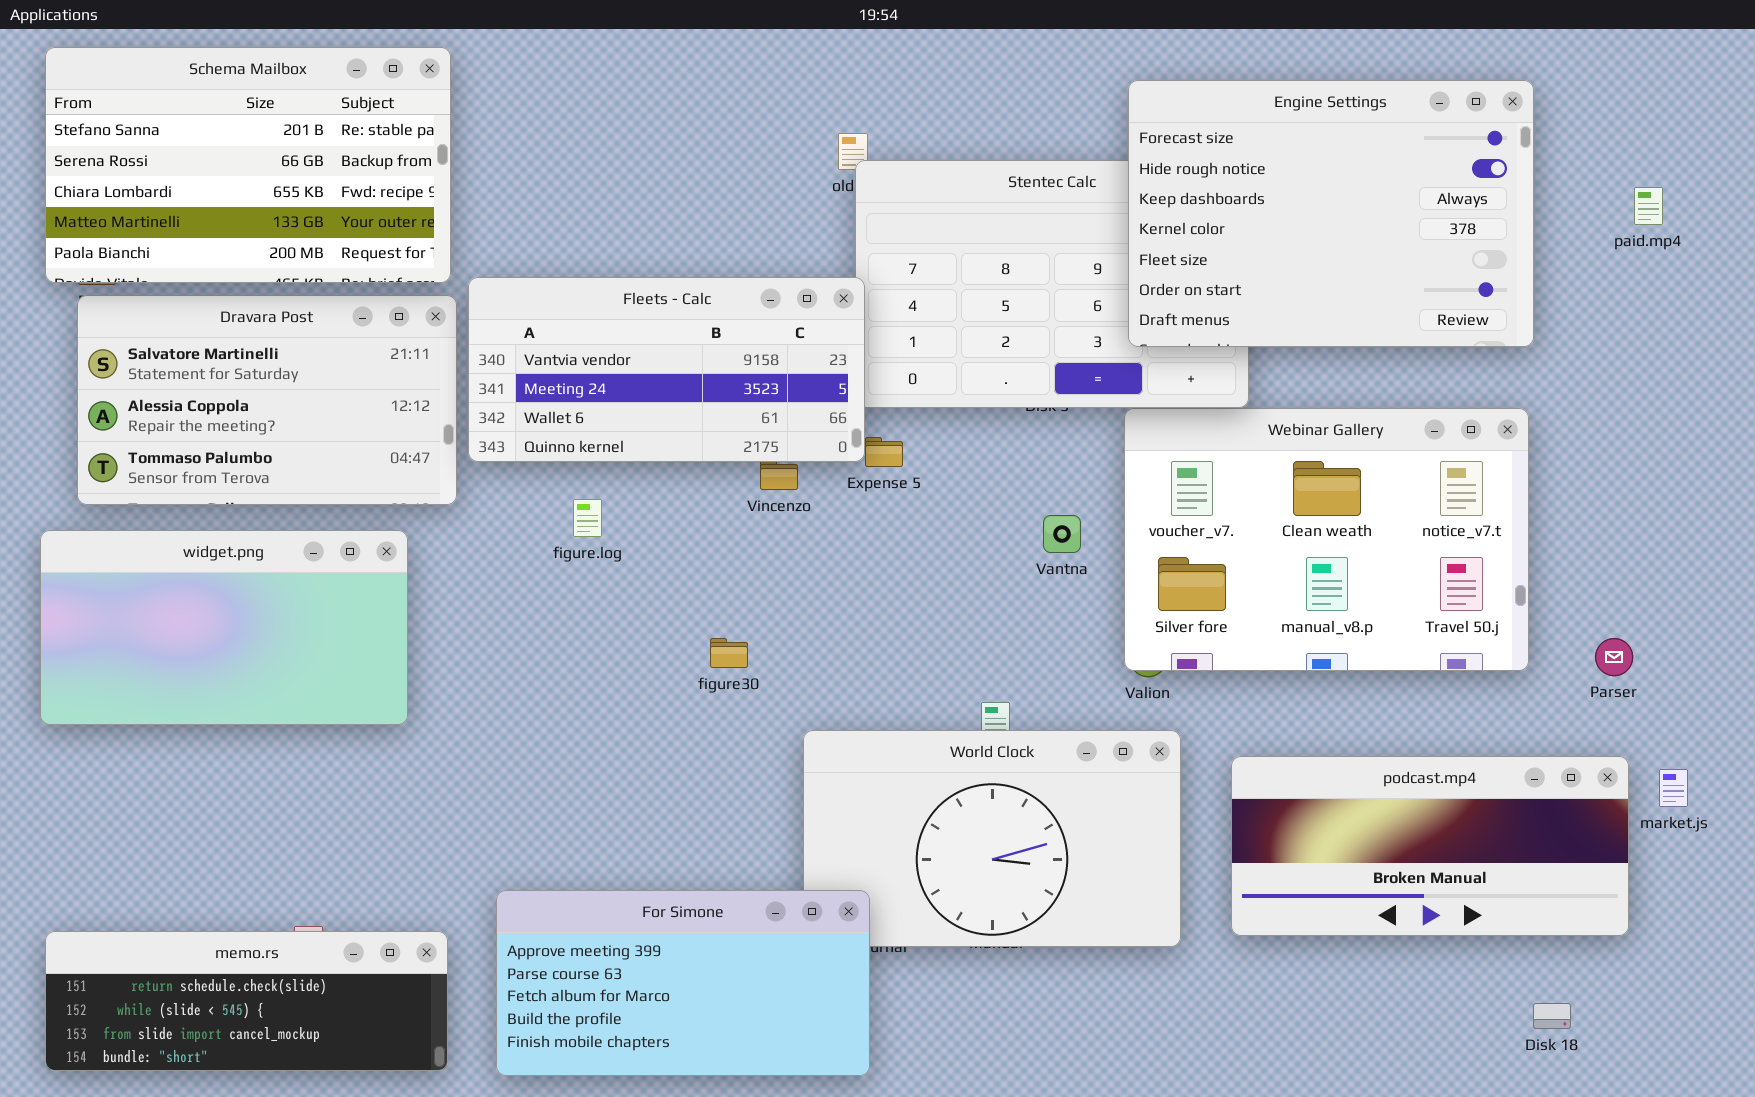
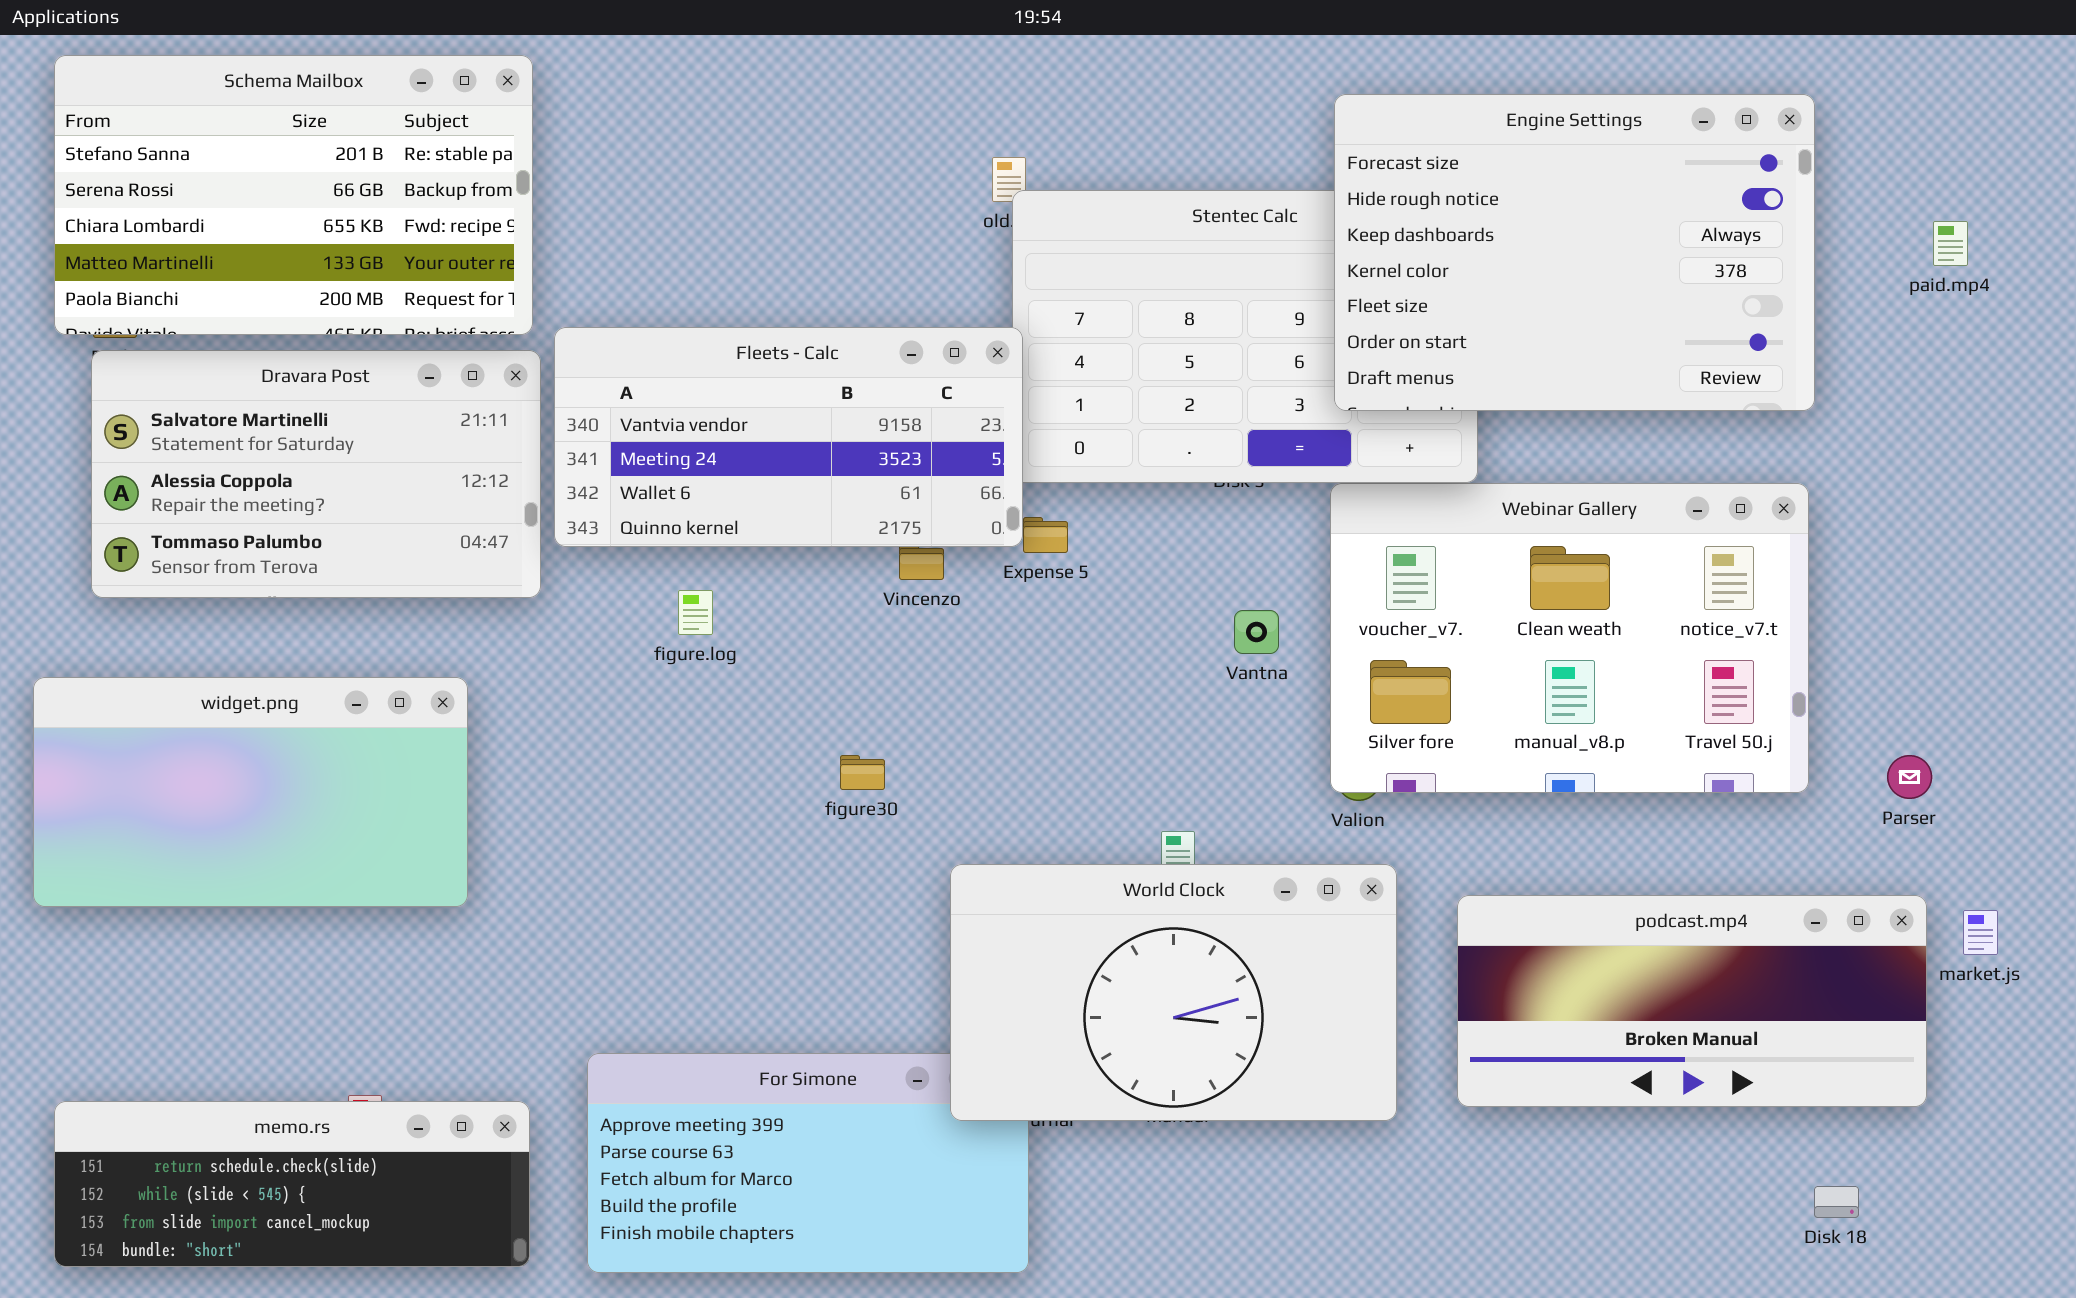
widget.png: [40,530,408,725] -> [33,677,468,907], moved
World Clock: [803,730,1181,947] -> [950,864,1397,1121], raised

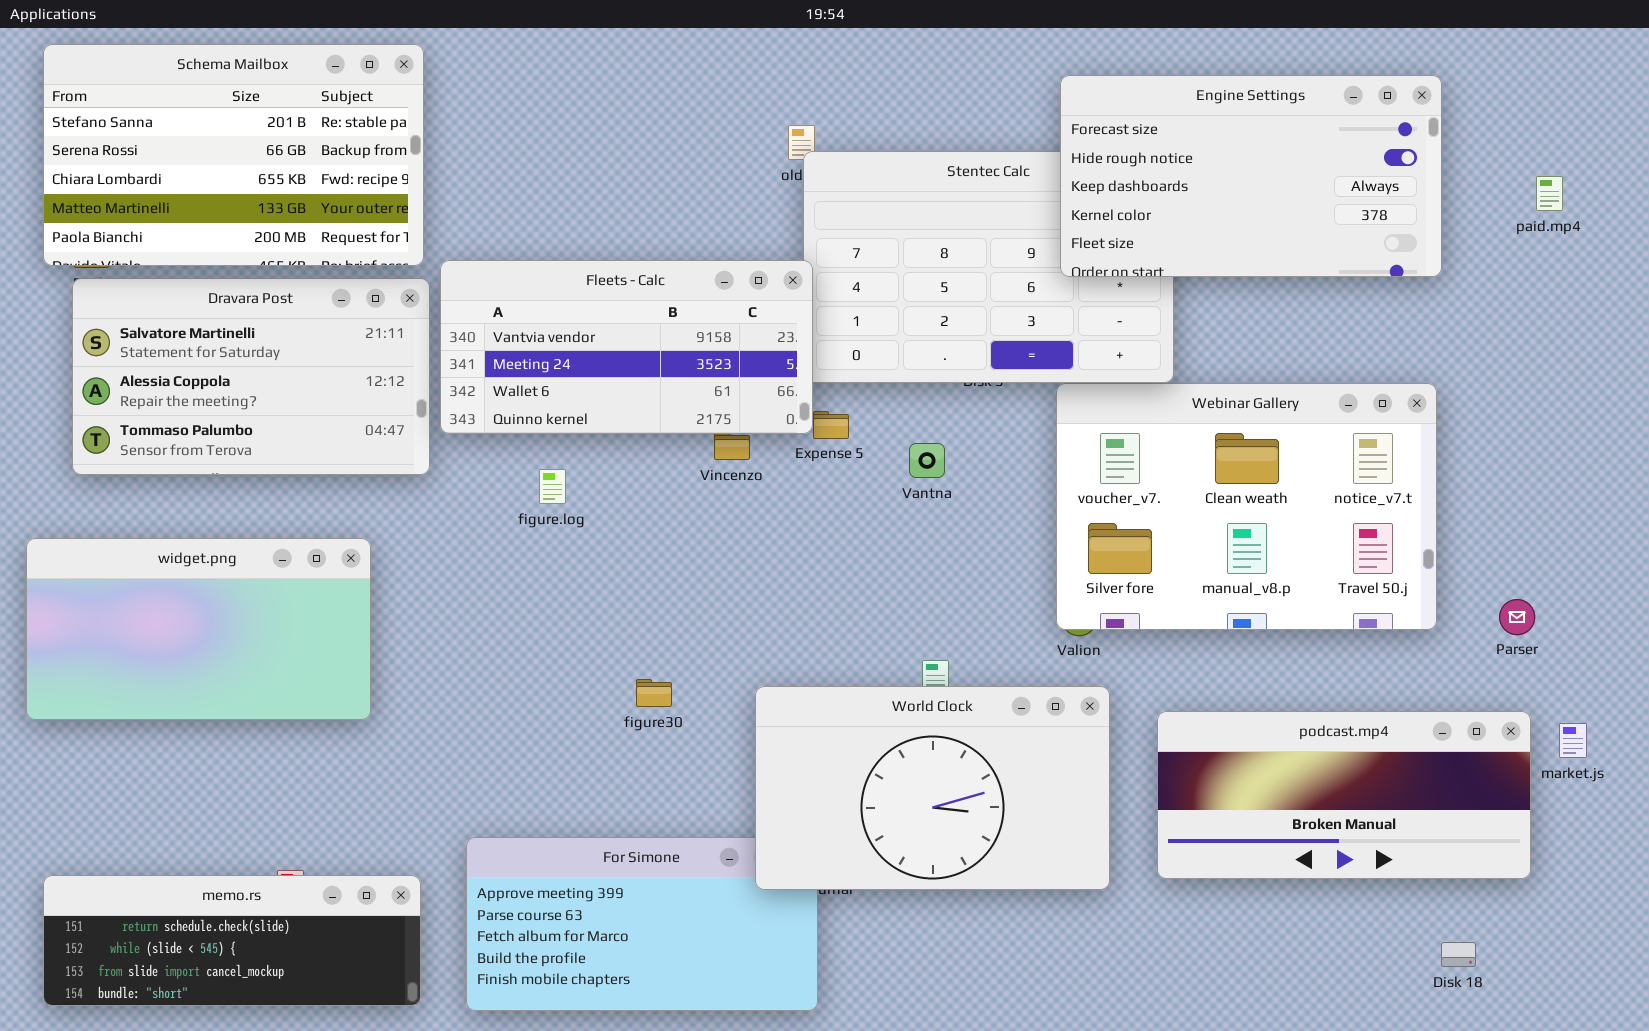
Engine Settings: [1334,94,1815,411] -> [1060,75,1442,277], resized
Vantna: [1234,610,1279,654] -> [909,443,945,478], moved
figure30: [840,755,885,790] -> [636,679,672,707], moved

